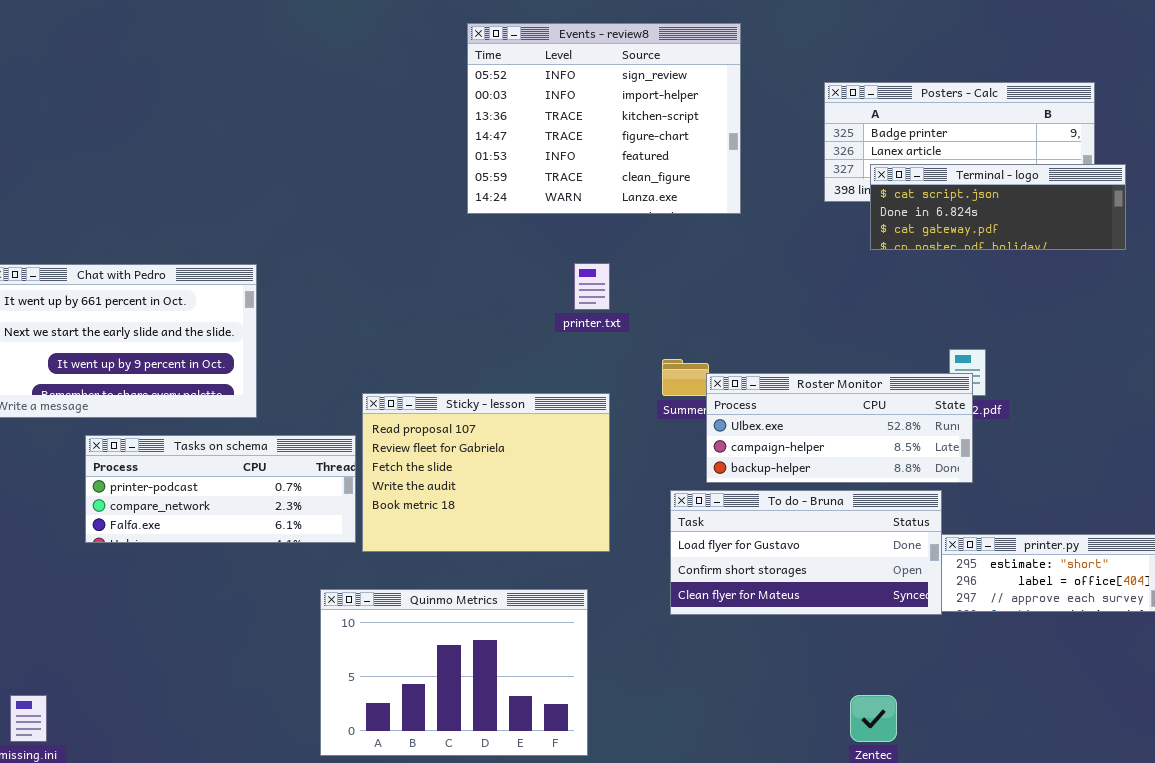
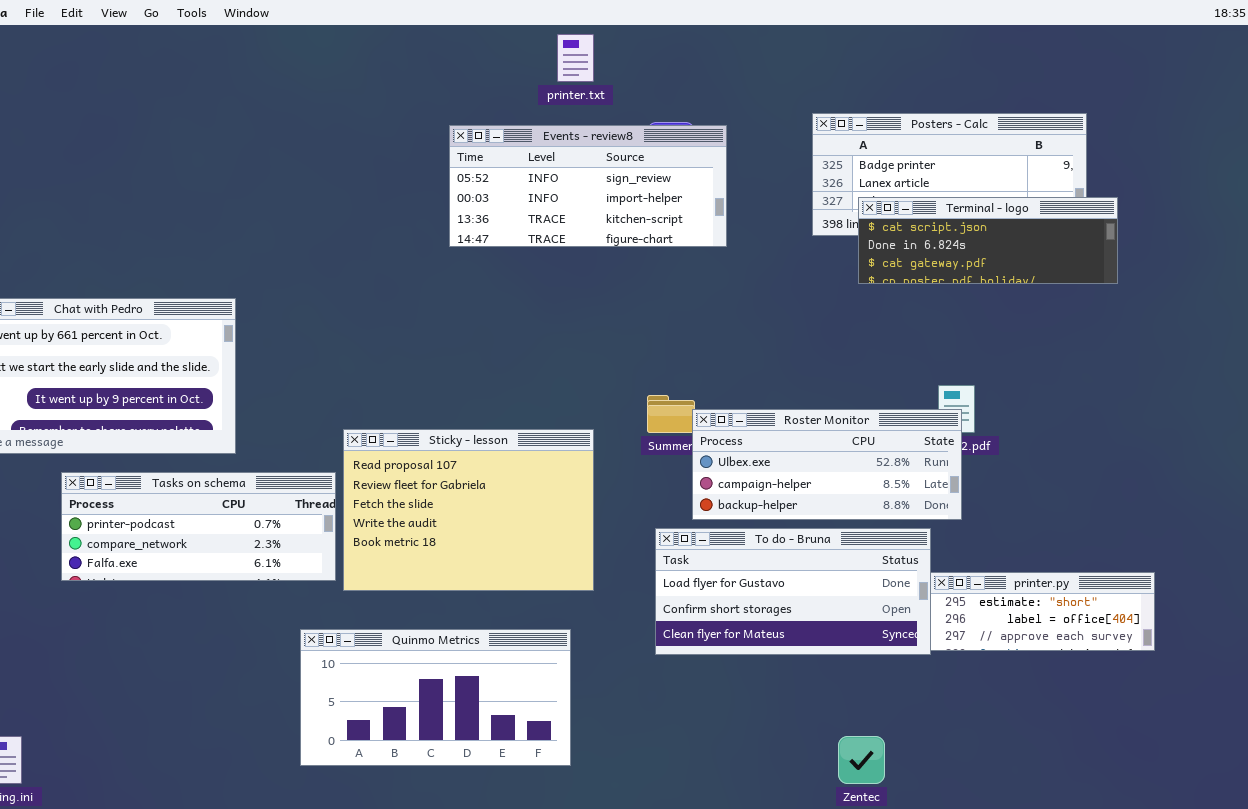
Events - review8: [467,23,741,214] -> [449,125,727,247], resized
printer.txt: [574,263,610,310] -> [557,34,594,82], moved
Quinmo Metrics: [320,589,588,756] -> [300,629,571,766], resized

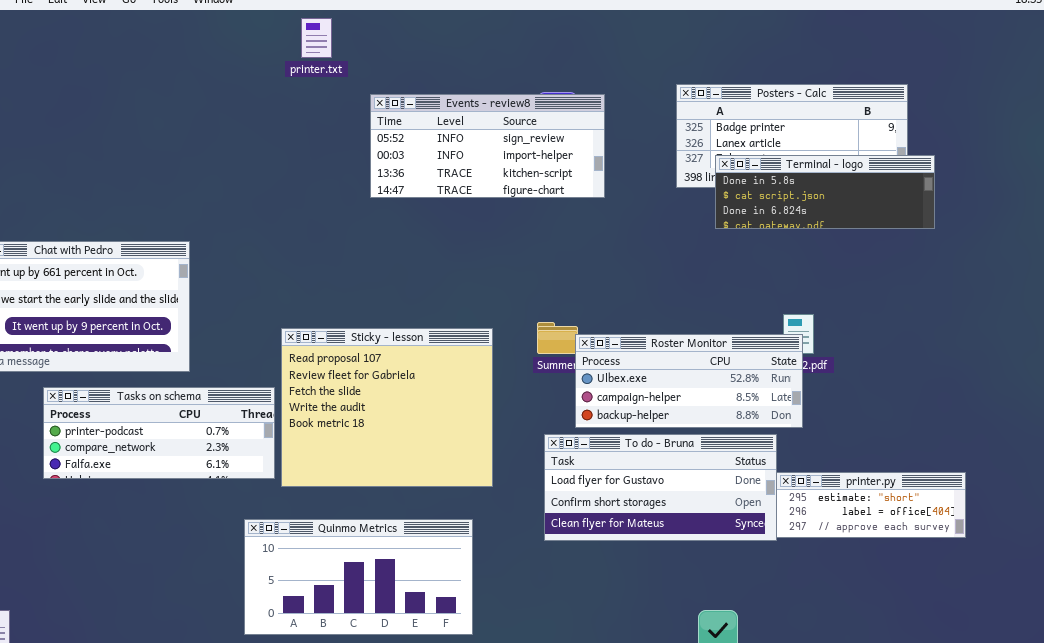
printer.txt: [557,34,594,82] -> [301,18,332,58], moved
Terminal - logo: [858,197,1118,284] -> [715,155,935,229], scrolled up 1 row
Sticky - lesson: [343,429,594,591] -> [281,328,493,487], resized

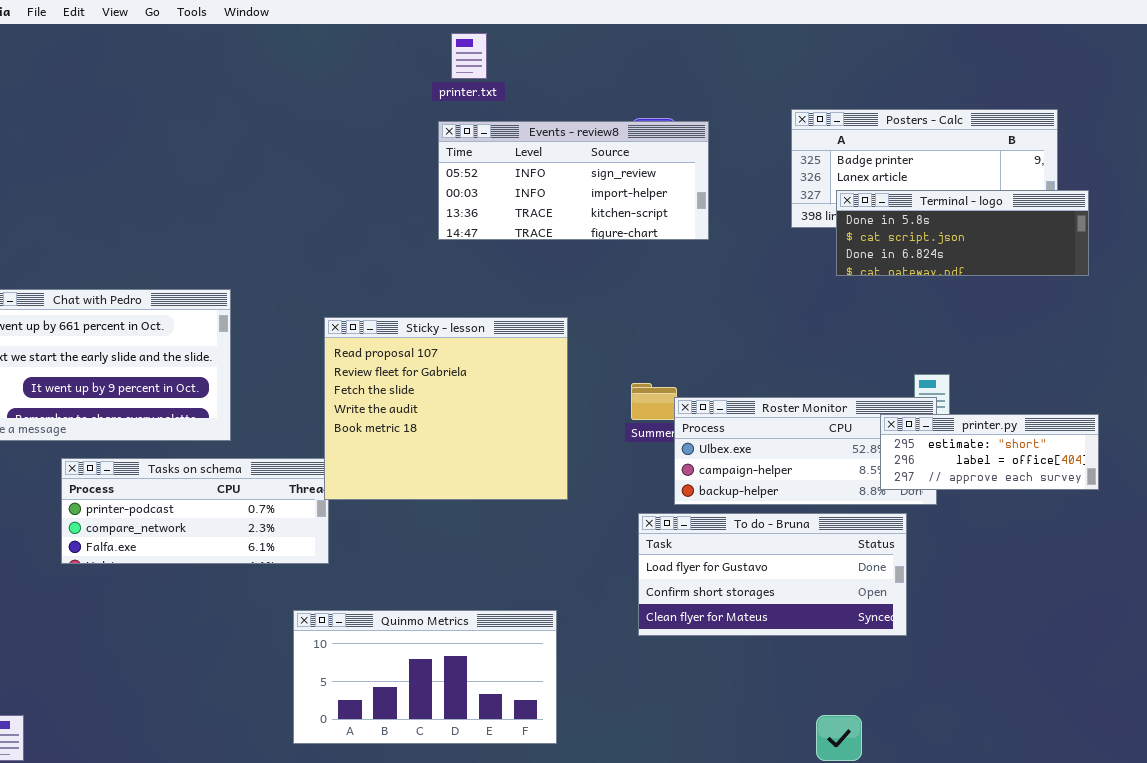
printer.txt: [301,18,332,58] -> [451,33,487,79], moved
Sticky - lesson: [281,328,493,487] -> [324,317,568,500], moved
printer.py: [776,472,966,538] -> [880,414,1099,490], moved

